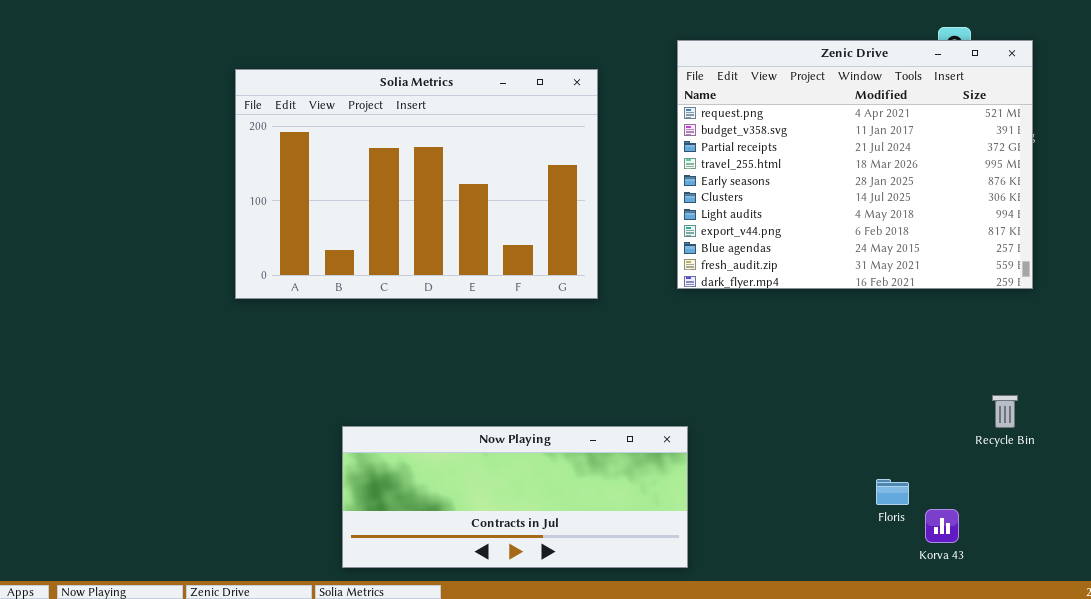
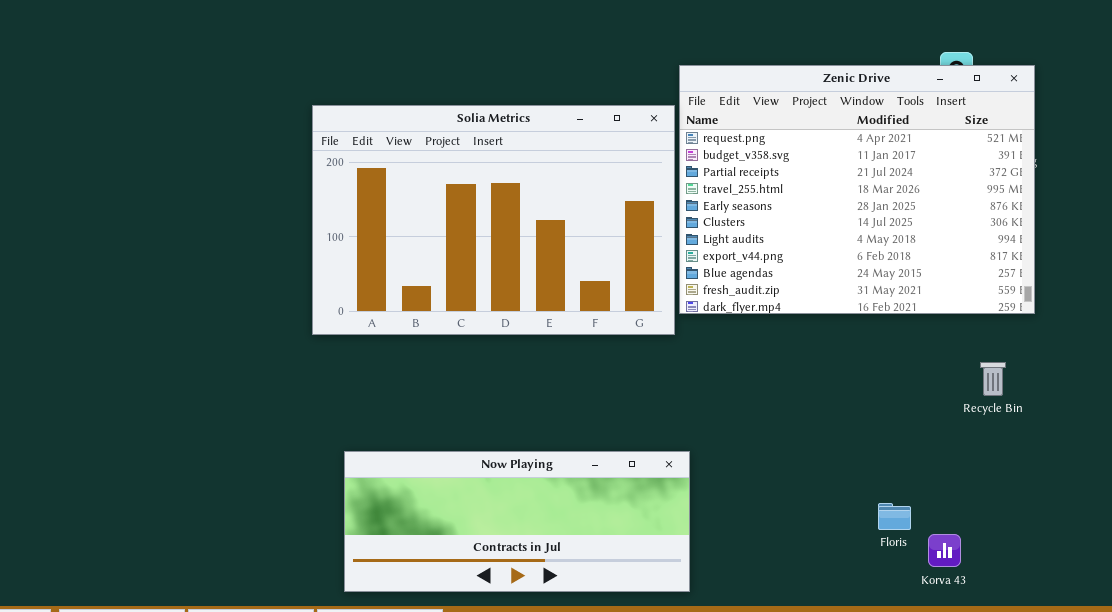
Solia Metrics: [235,69,598,299] -> [312,105,675,335], moved
Recycle Bin: [992,395,1018,428] -> [980,362,1006,396], moved

